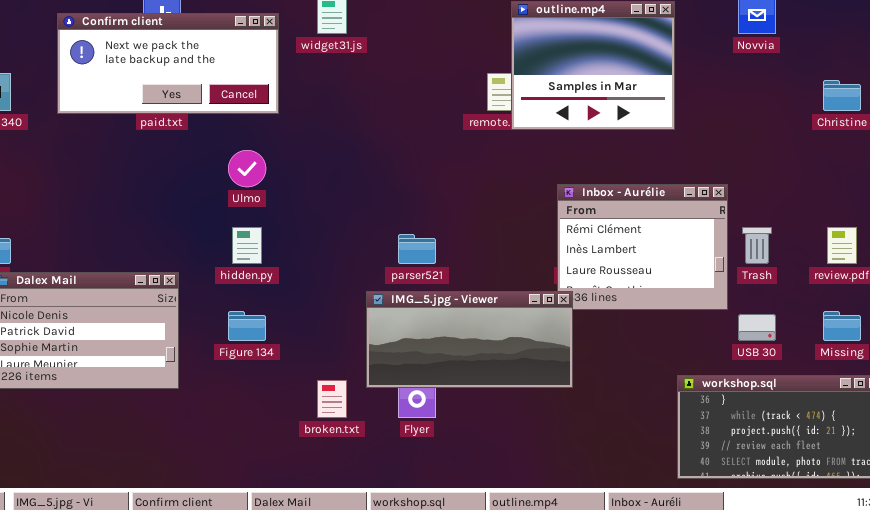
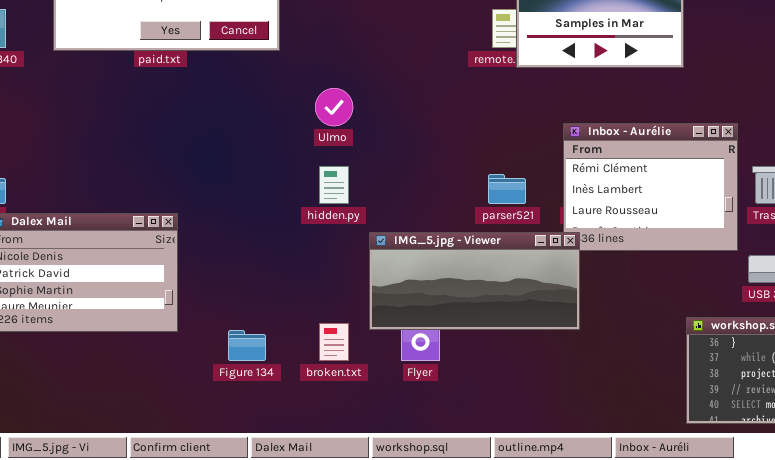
Ulmo: [228,150,266,187] -> [315,88,353,126], moved
hidden.py: [232,227,262,264] -> [319,166,349,204], moved
parser521: [398,234,436,264] -> [488,174,526,204], moved
Figure 134: [228,311,266,341] -> [228,330,266,361], moved

